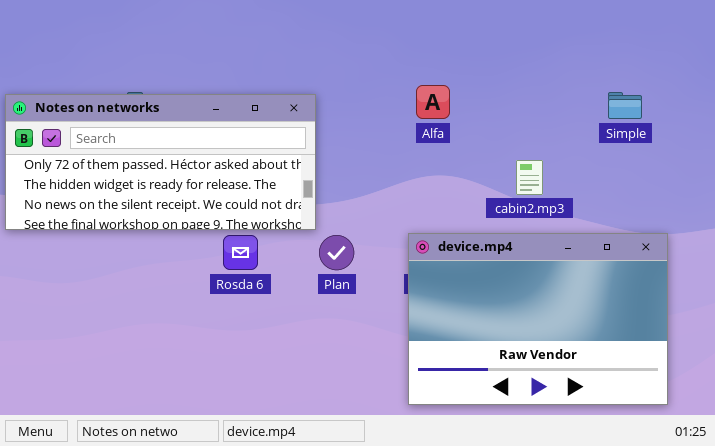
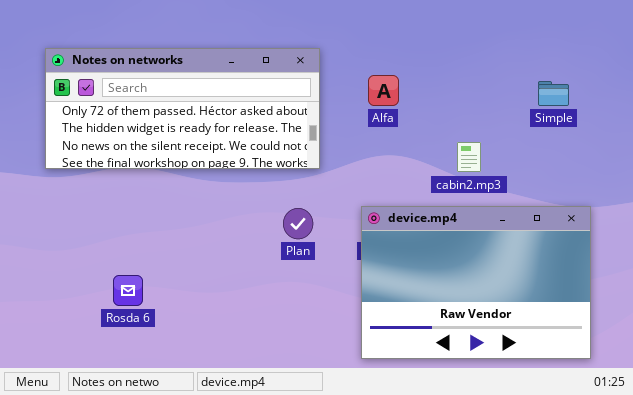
Notes on networks: [5,94,316,230] -> [45,48,320,169], moved
Rosda 6: [223,235,258,270] -> [113,275,143,306], moved

